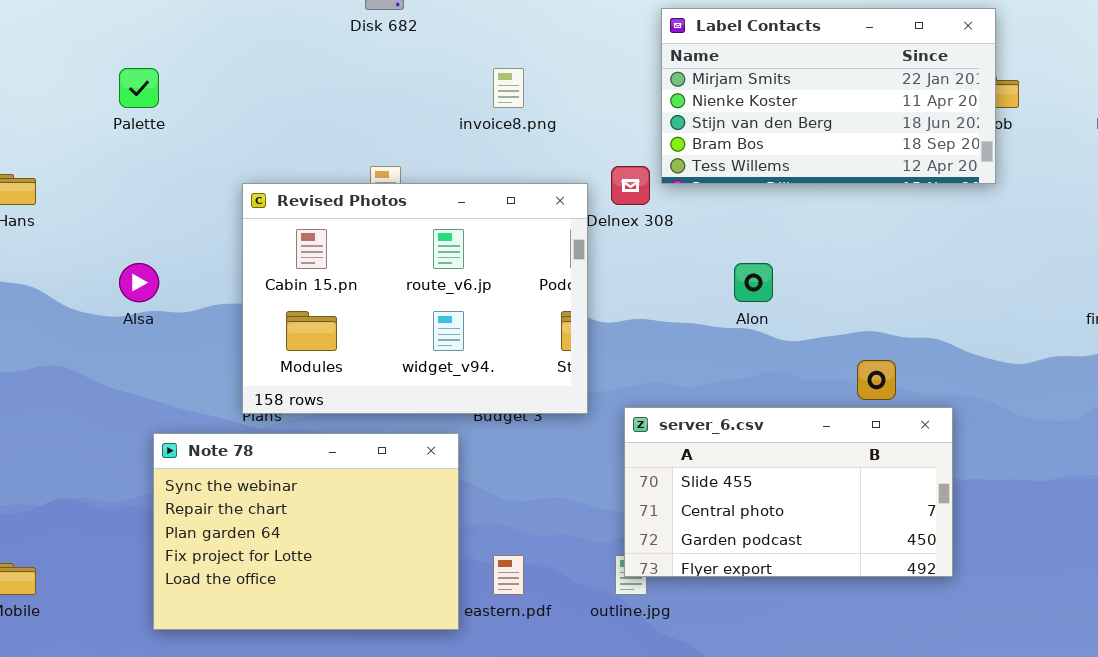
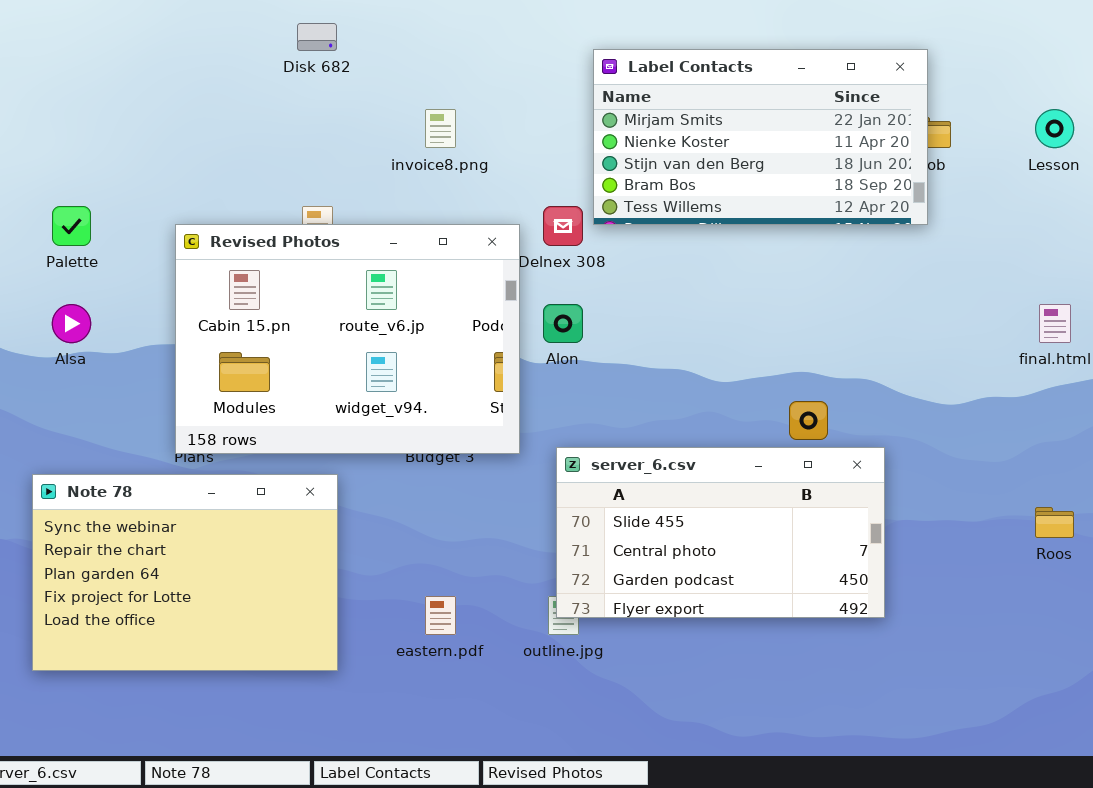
Palette: [119,68,159,108] -> [52,206,91,246], moved
Alon: [734,263,773,302] -> [543,304,583,343], moved
Note 78: [153,433,459,630] -> [32,474,338,671], moved

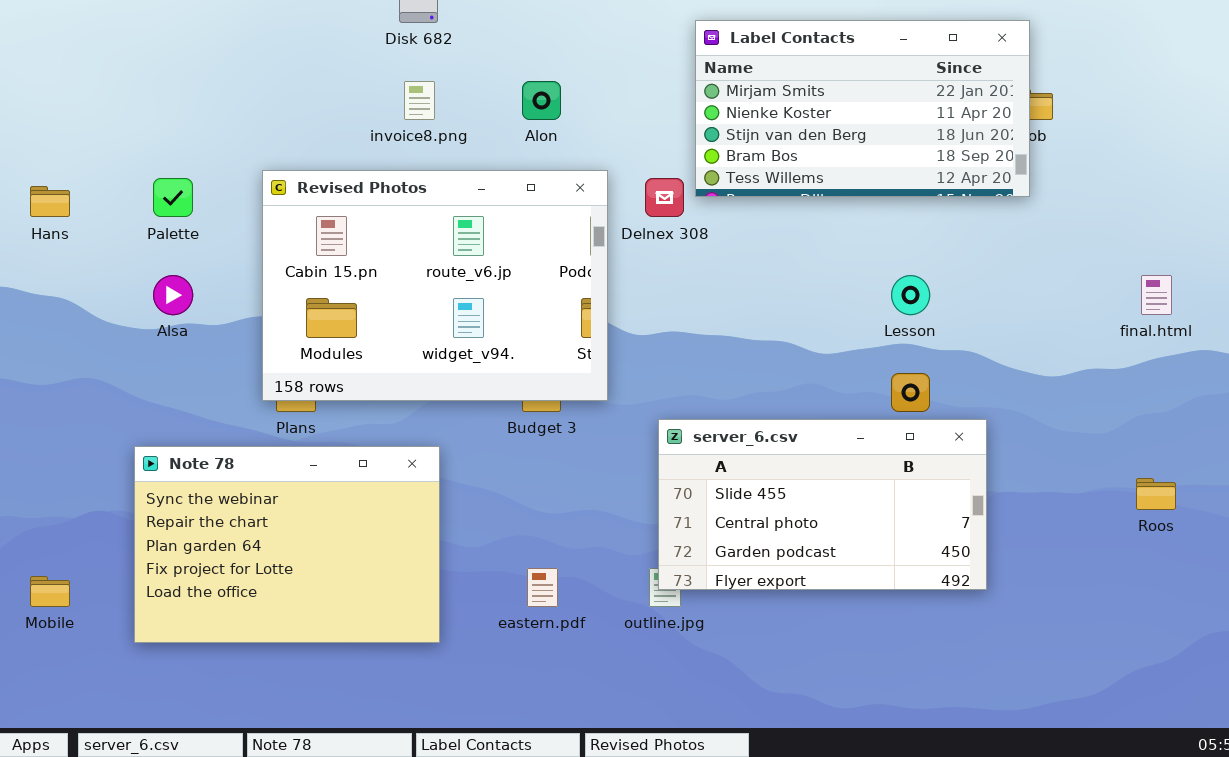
invoice8.png: [425,109,456,148] -> [404,81,435,120], moved
Lesson: [1035,109,1074,148] -> [891,275,930,315], moved
Revised Photos: [175,224,520,454] -> [262,170,608,401], moved
Alon: [543,304,583,343] -> [522,81,561,120], moved

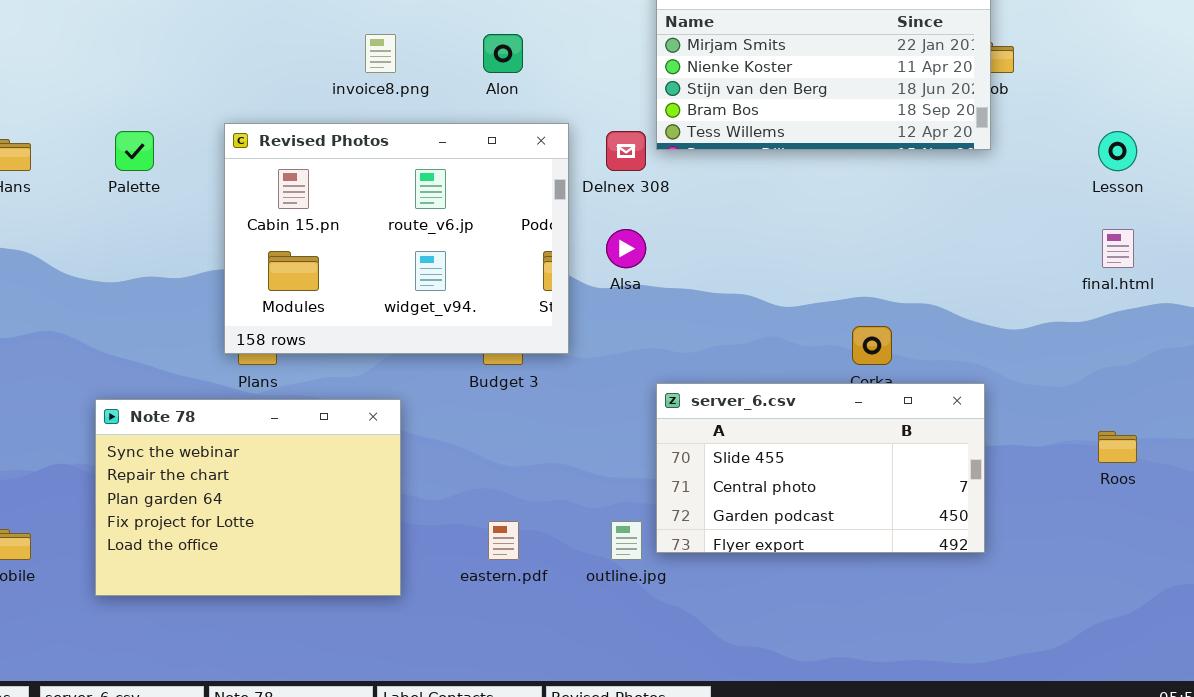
Alsa: [153,275,193,315] -> [606,229,646,268], moved
Lesson: [891,275,930,315] -> [1098,131,1137,171], moved
server_6.csv: [658,419,987,590] -> [656,383,985,553], moved

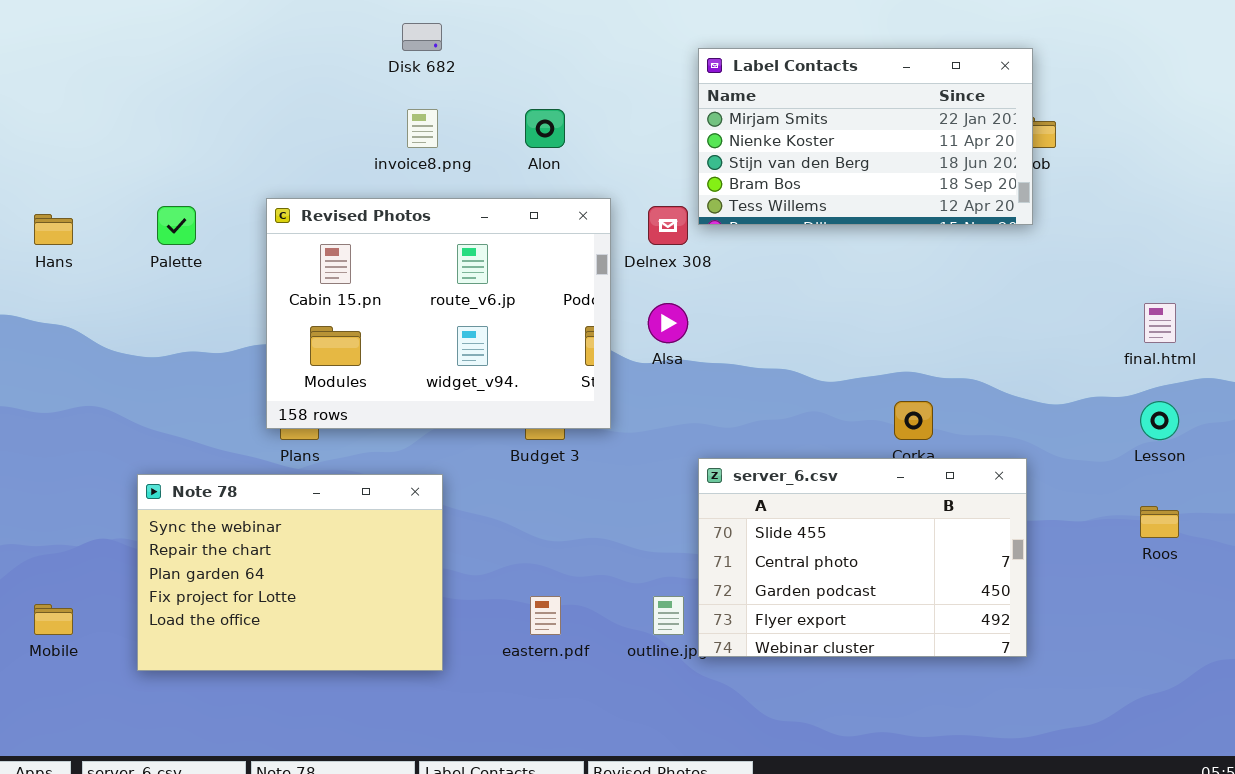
Lesson: [1098,131,1137,171] -> [1140,401,1179,440], moved
server_6.csv: [656,383,985,553] -> [698,458,1027,657], resized

